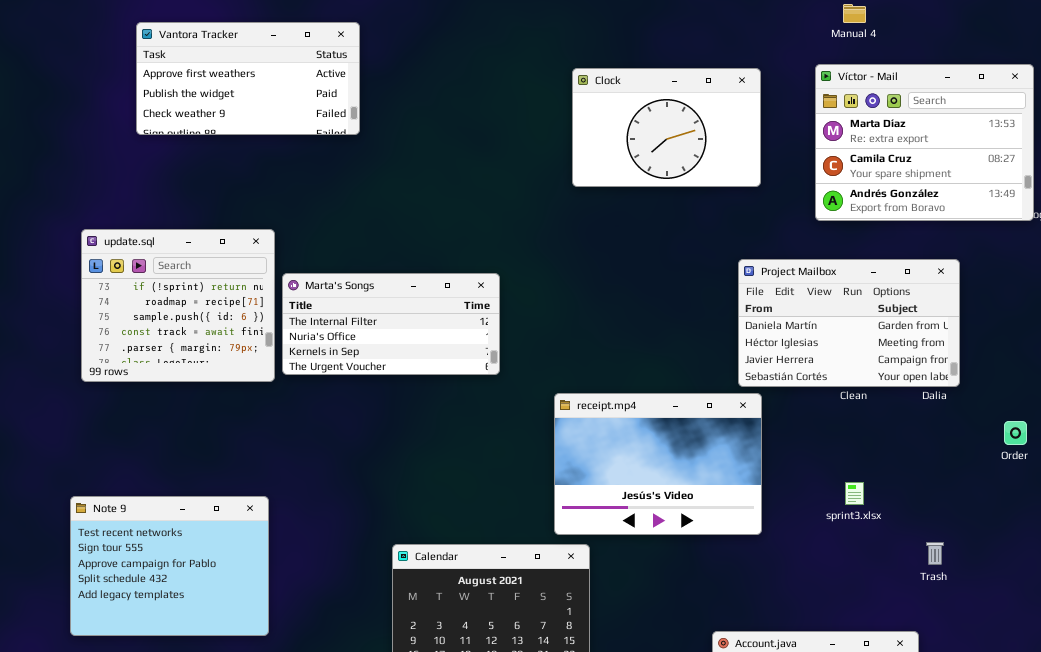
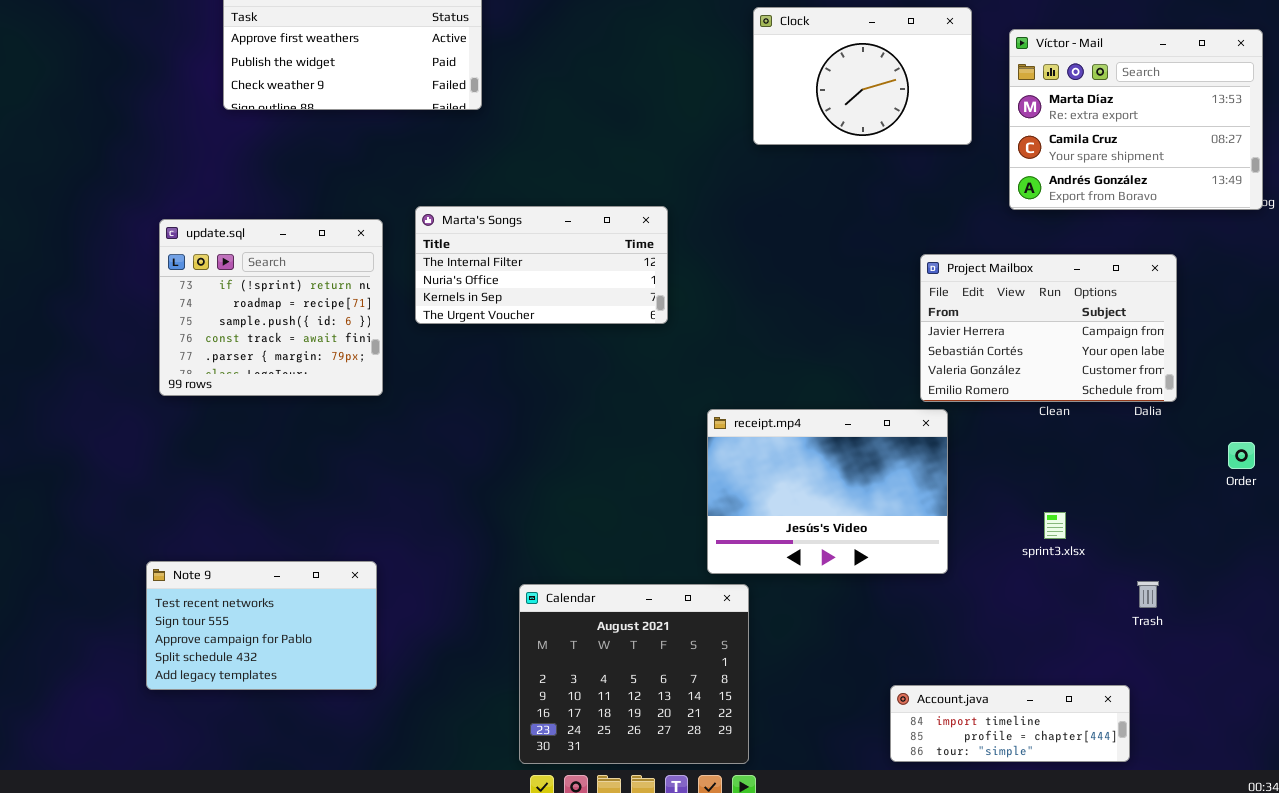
Clock: [572,68,761,187] -> [753,7,972,145], moved
Project Mailbox: [738,259,960,387] -> [920,254,1177,402], scrolled down 2 rows
Marta's Songs: [282,273,500,375] -> [415,206,668,324], moved
Note 9: [70,496,269,636] -> [146,561,377,690], resized

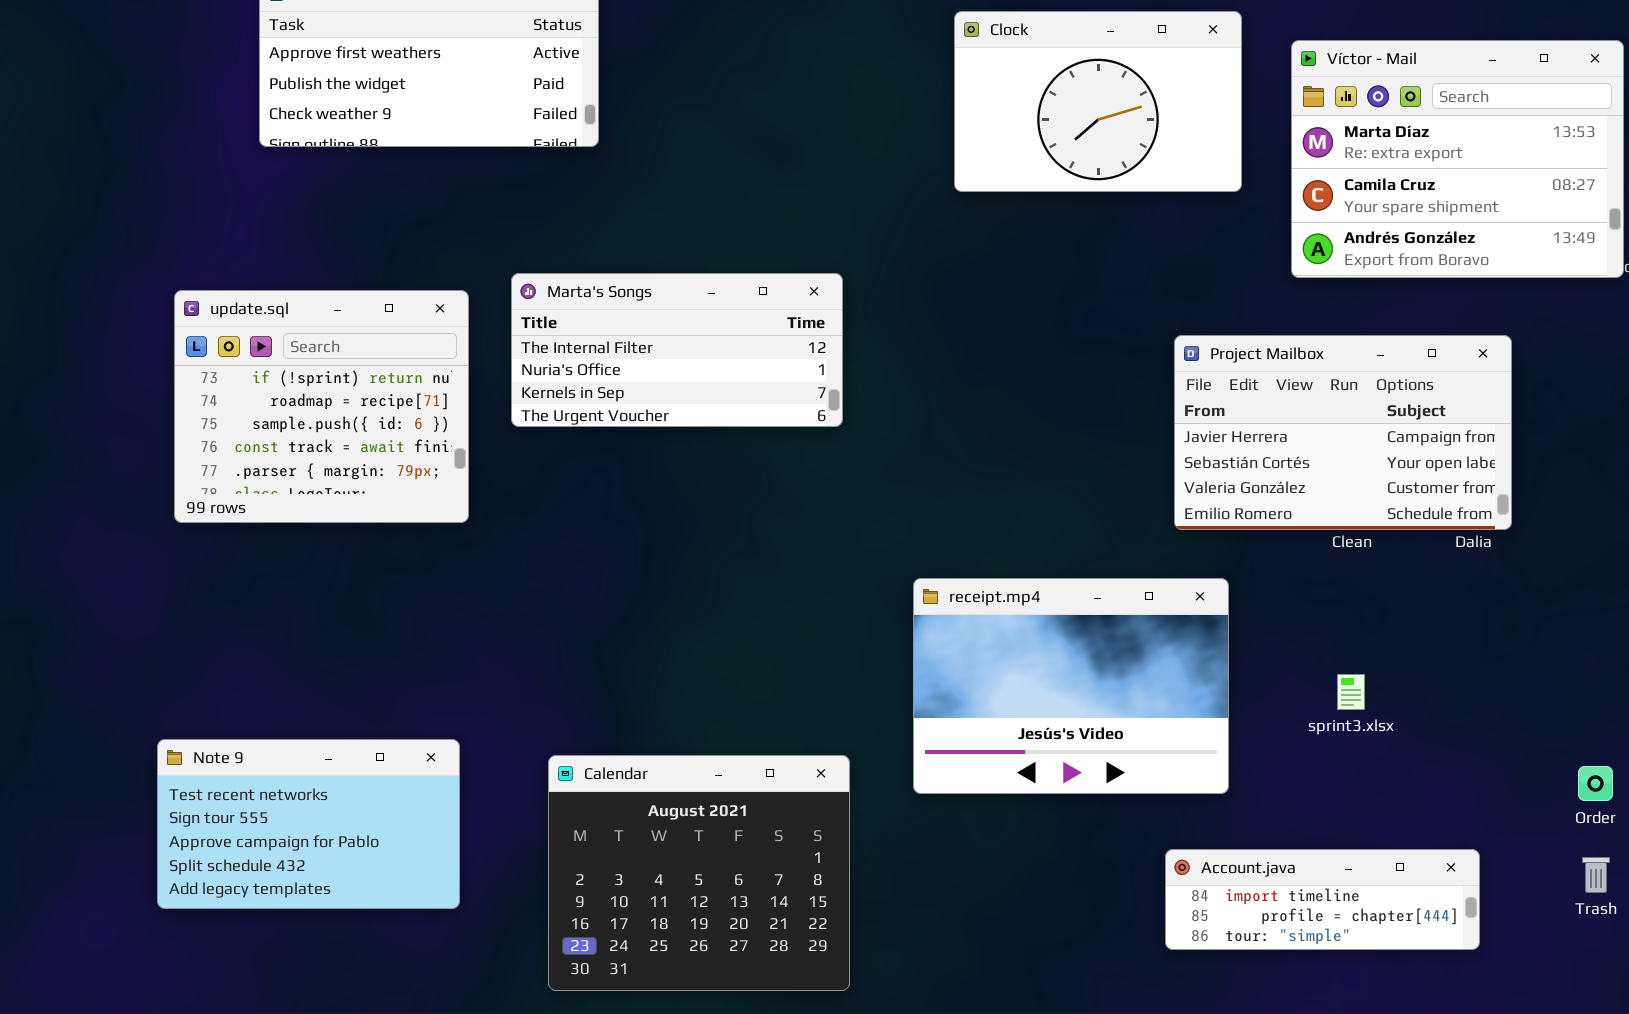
receipt.mp4: [707,409,948,574] -> [913,578,1229,794], moved
Order: [1228,442,1255,469] -> [1578,766,1613,801], moved
Trash: [1137,581,1159,608] -> [1582,857,1610,893], moved
Calendar: [519,584,749,764] -> [548,755,850,991], moved
Account.java: [890,685,1130,762] -> [1165,849,1480,950], moved

